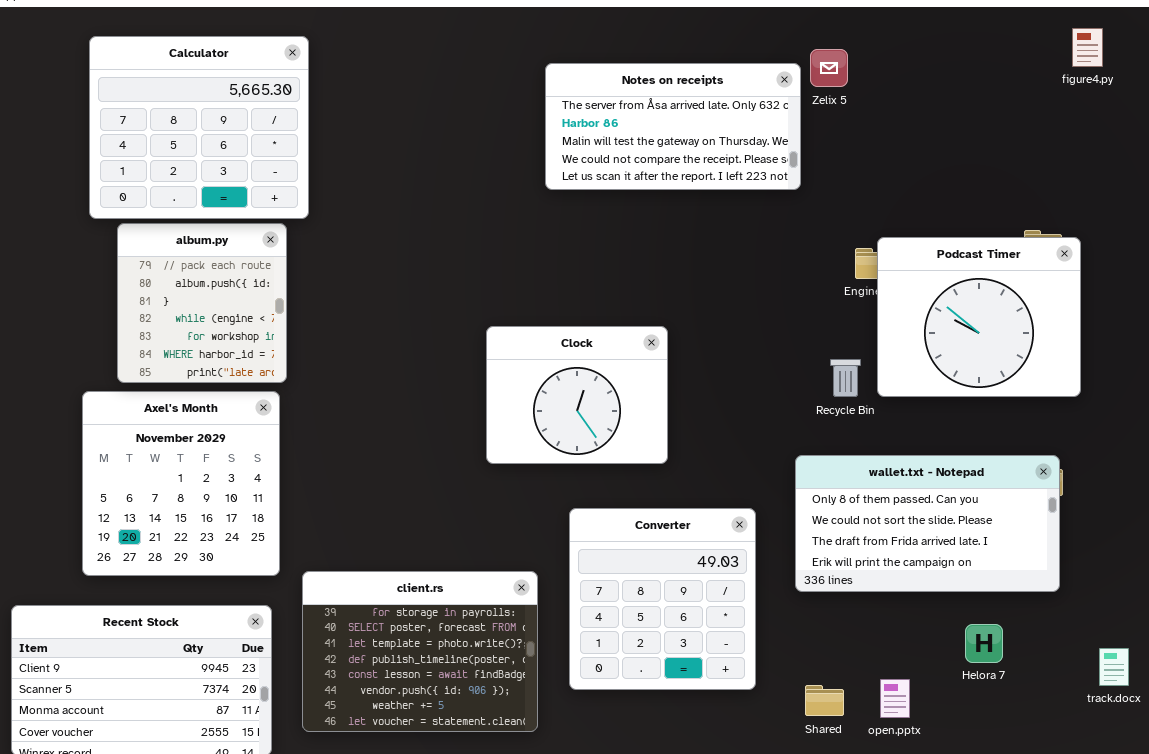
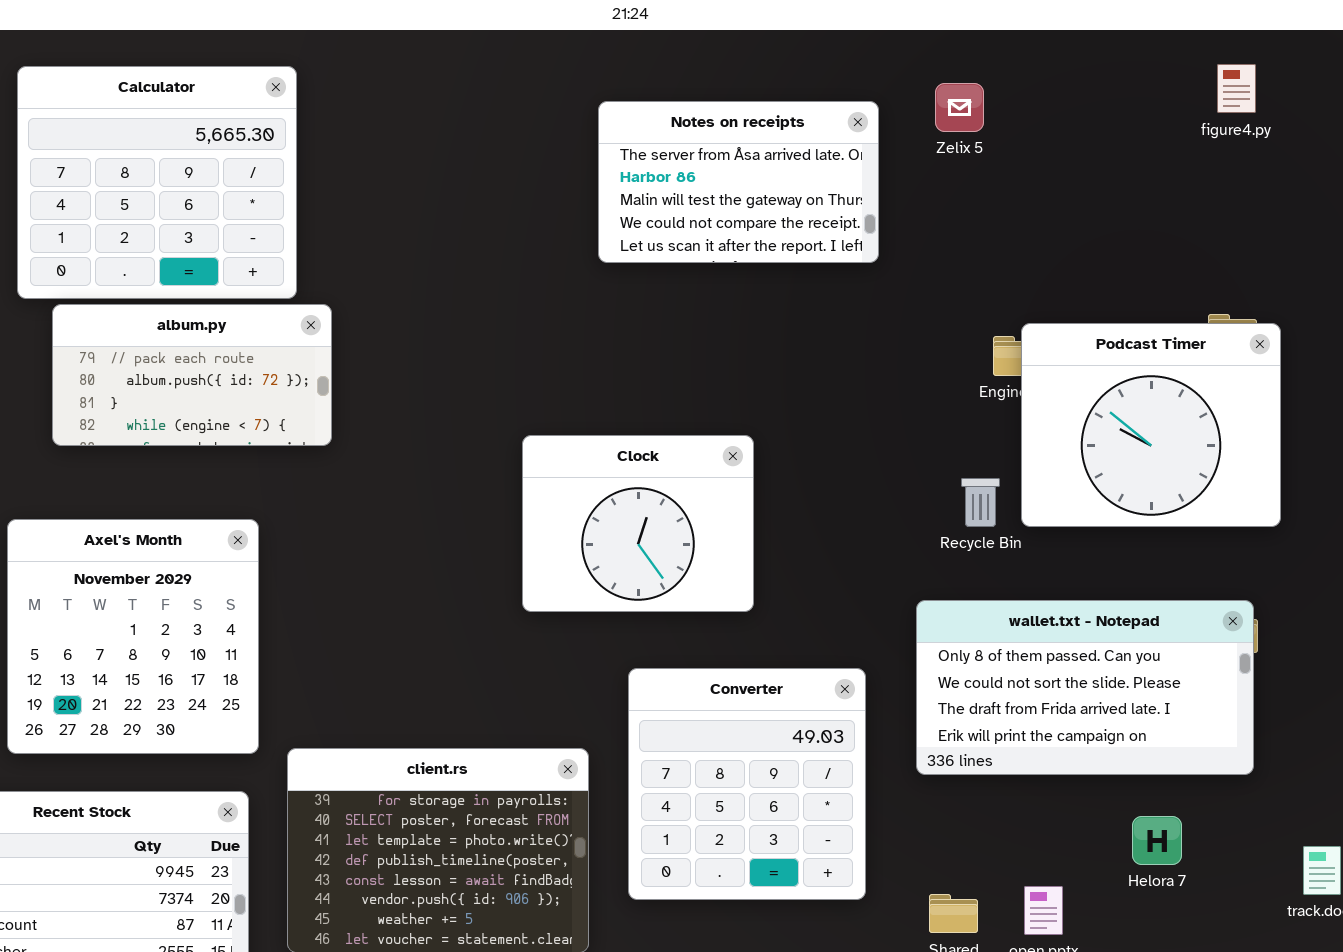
figure4.py: [1072,28,1103,67] -> [1217,64,1256,113], moved
Notes on receipts: [545,63,801,190] -> [598,101,879,263], resized
album.py: [117,223,287,383] -> [52,304,332,446], resized

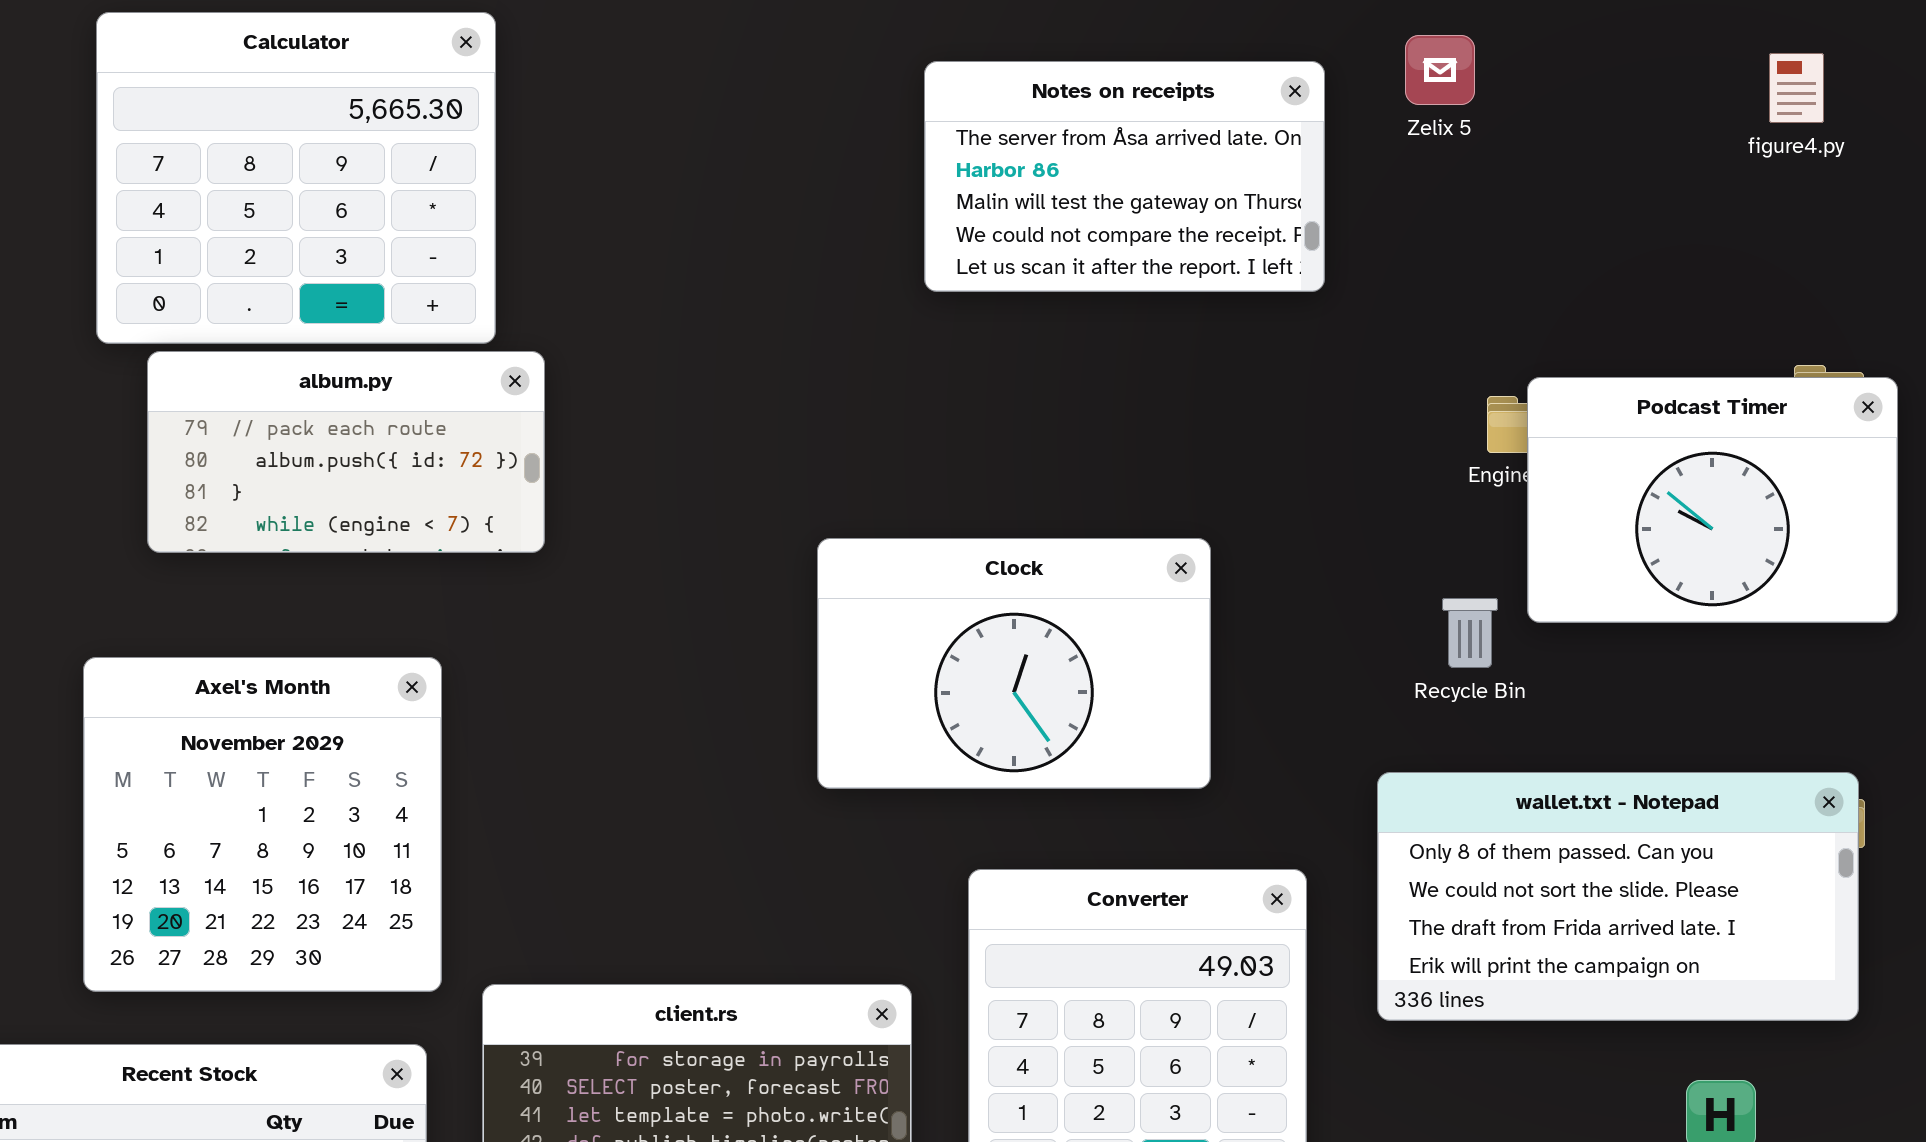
figure4.py: [1217,64,1256,113] -> [1769,53,1824,123], moved
Podcast Timer: [1021,323,1281,527] -> [1527,377,1898,623], resized
Clock: [522,435,754,612] -> [817,538,1211,789], resized

